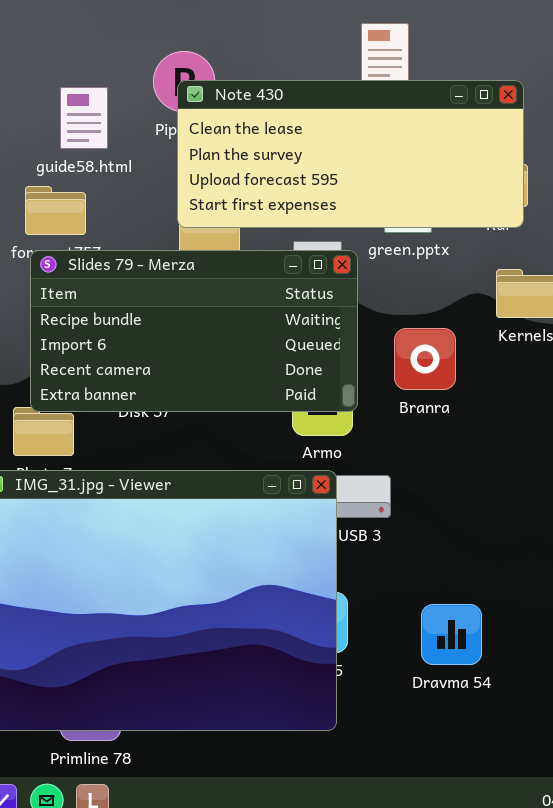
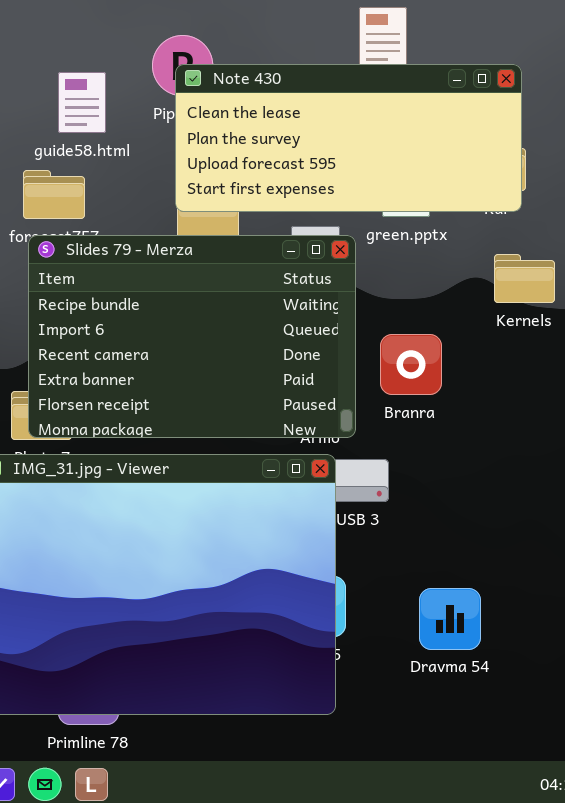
Slides 79 - Merza: [30,250,358,412] -> [28,235,356,438], resized
Branra: [394,328,456,390] -> [380,334,442,395], moved

